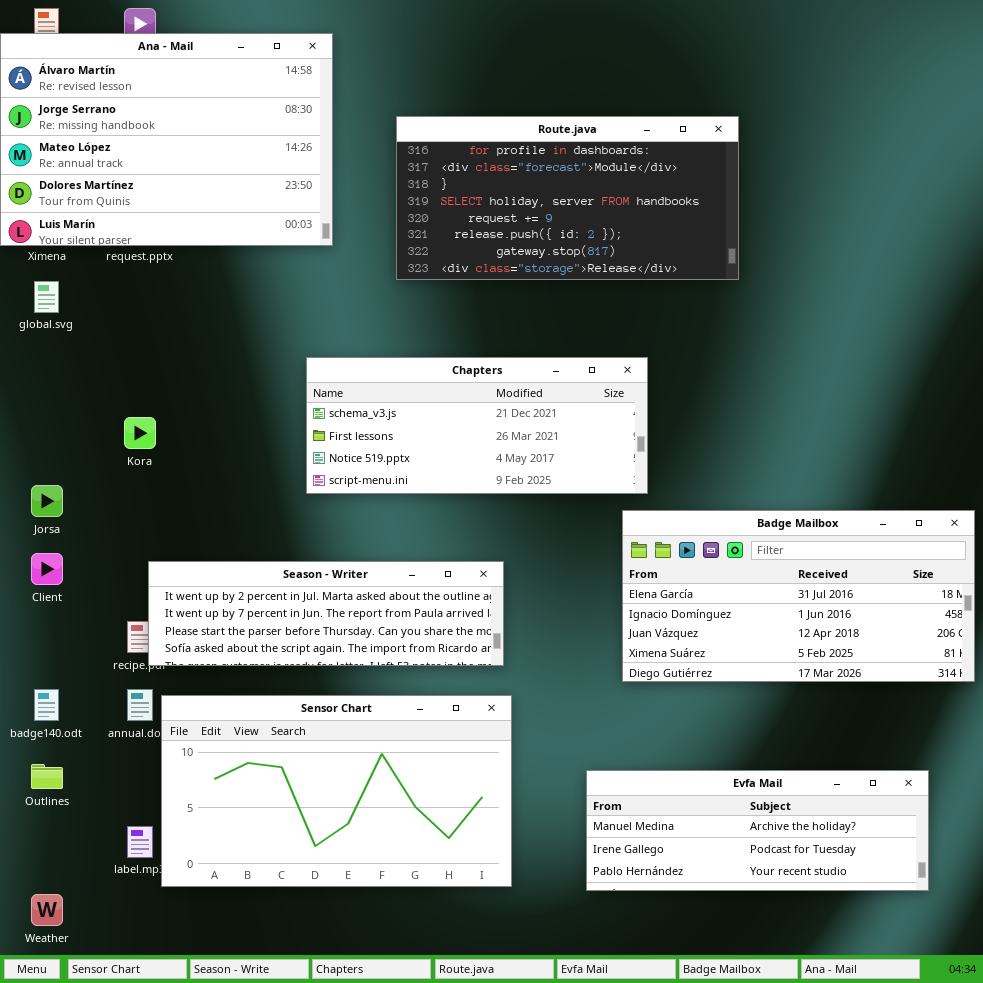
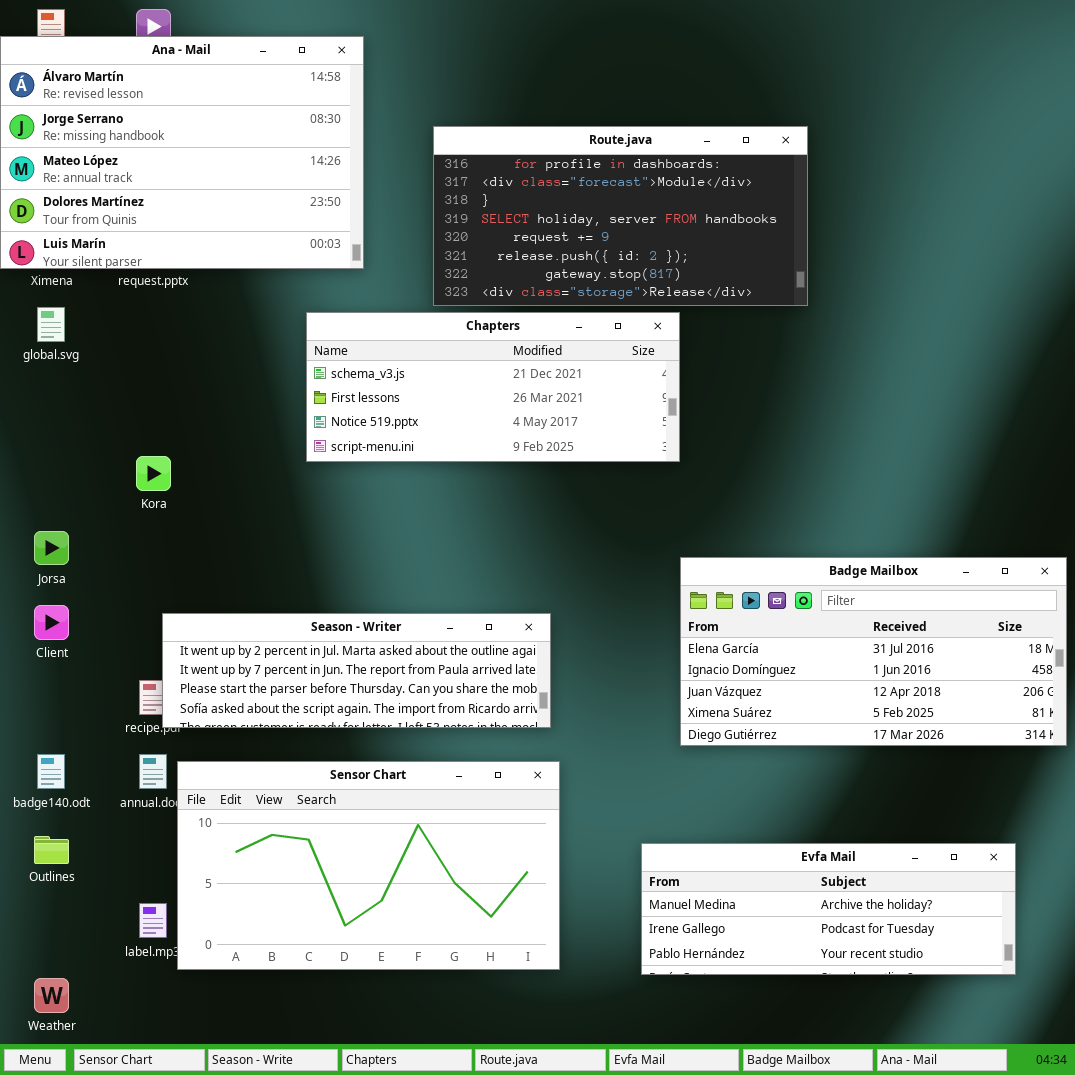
Chapters: [306,357,648,494] -> [306,312,680,462], moved

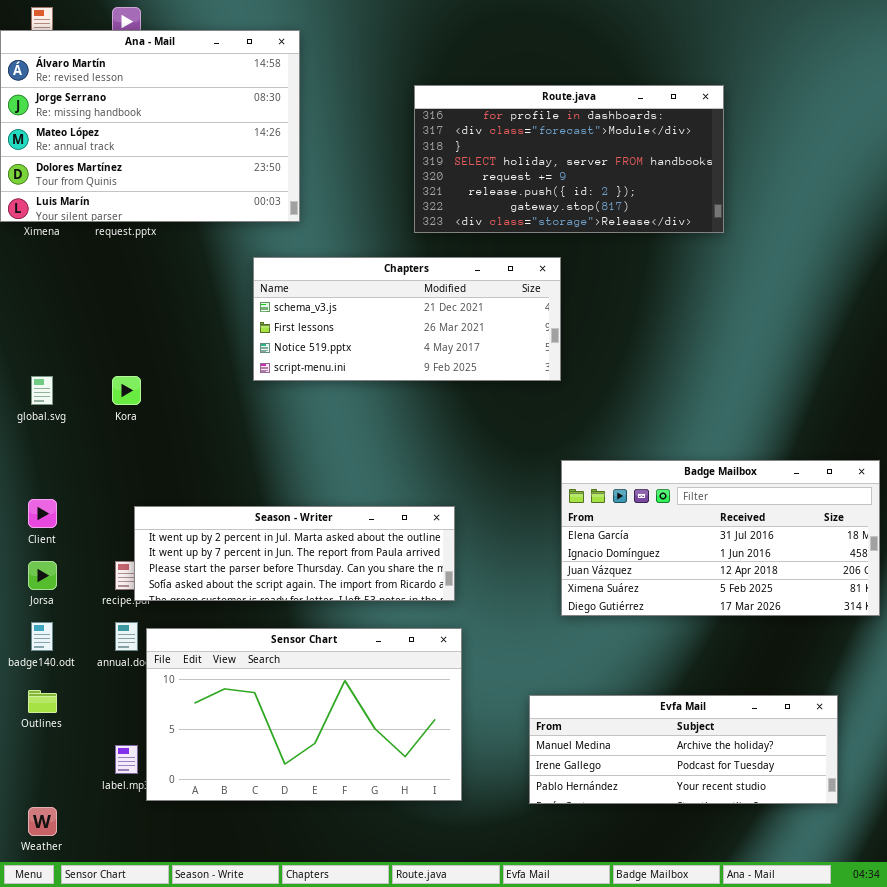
Route.java: [433,126,808,306] -> [414,85,724,233], moved
global.svg: [37,307,65,342] -> [31,376,53,405], moved
Jorsa: [34,531,69,565] -> [28,561,57,590], moved

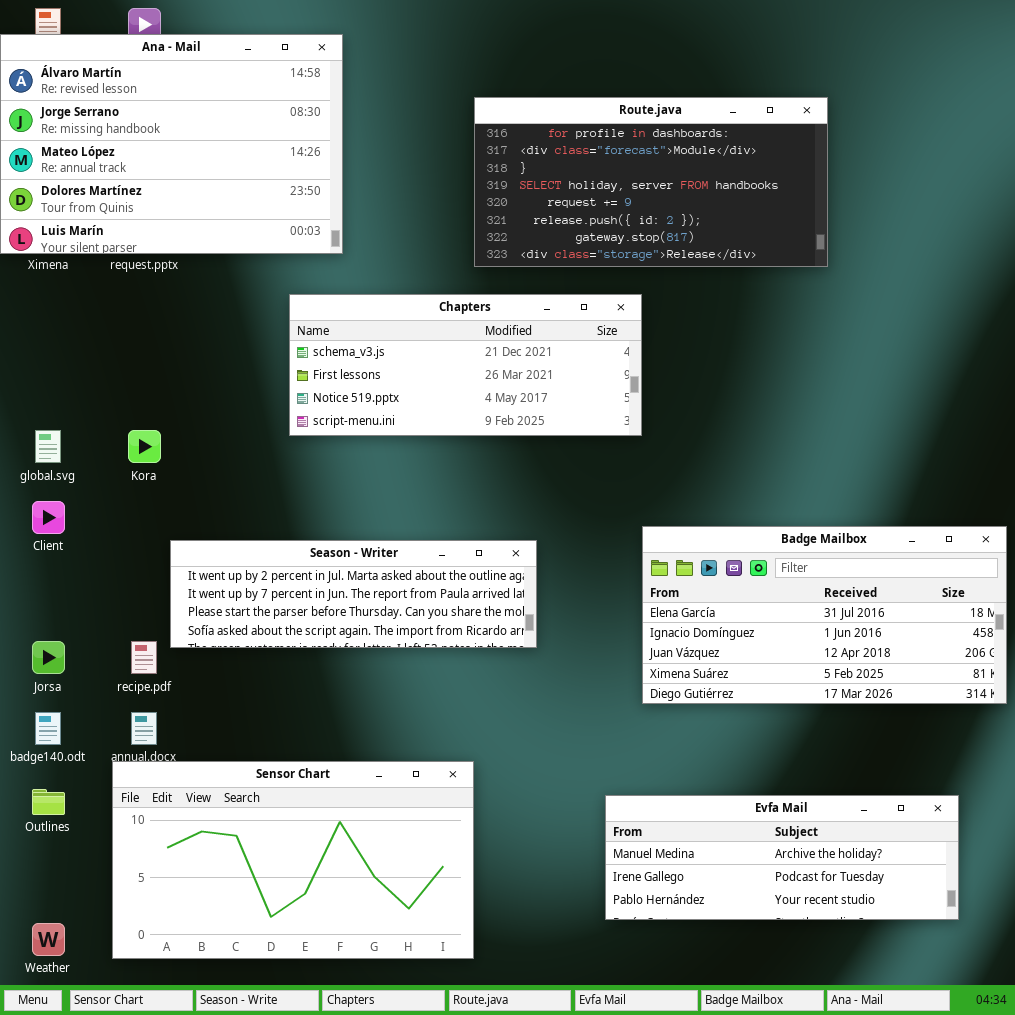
Client: [28,499,57,528] -> [32,501,65,534], moved
Season - Writer: [134,506,455,601] -> [170,540,537,648], moved
Sensor Chart: [146,628,462,801] -> [112,761,474,959], moved

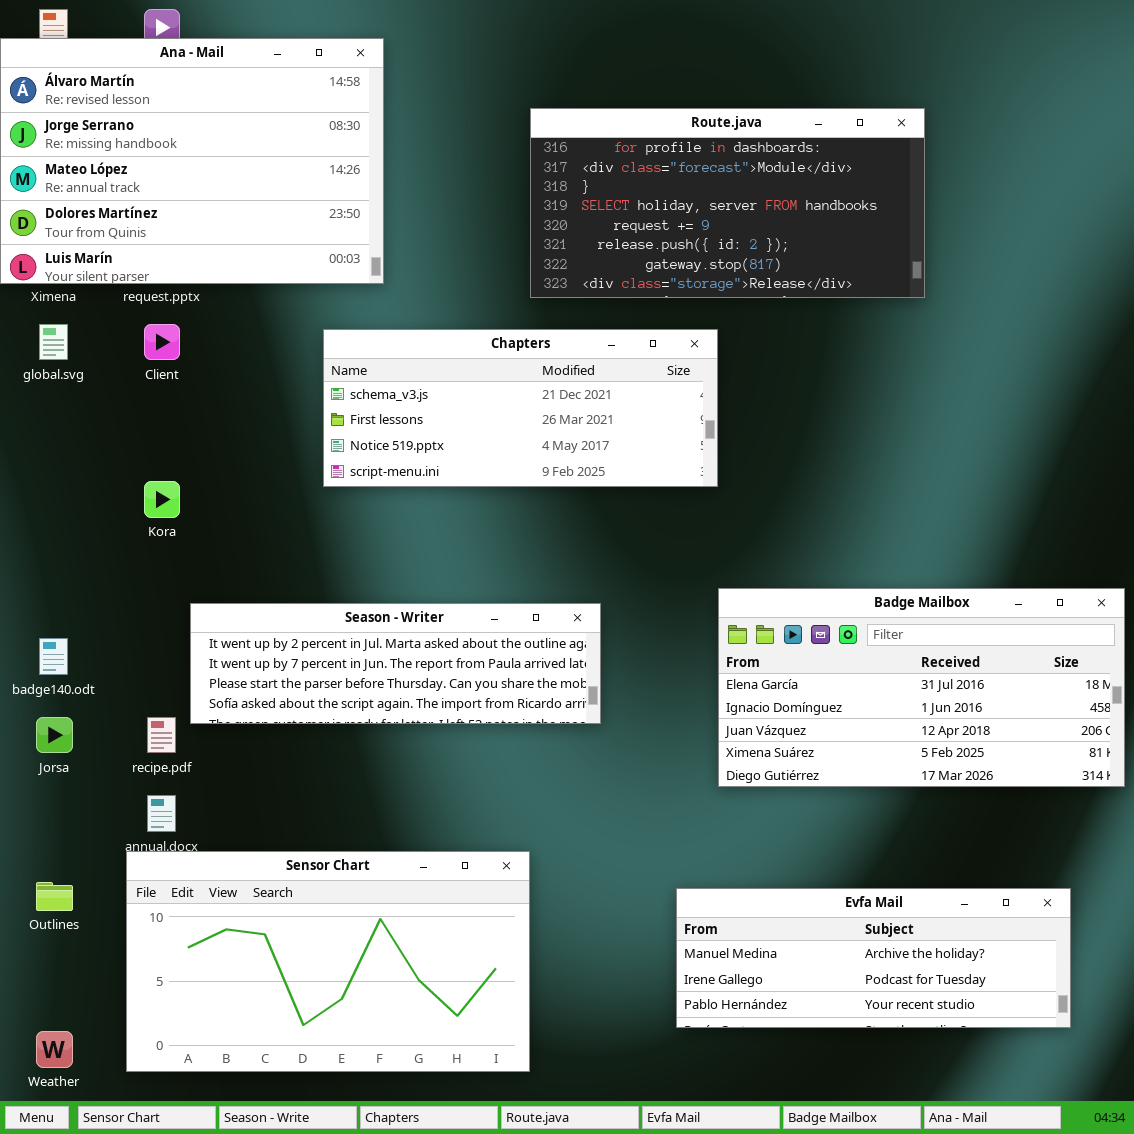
global.svg: [35,430,61,463] -> [39,324,68,360], moved
Client: [32,501,65,534] -> [144,324,180,360], moved
badge140.odt: [35,712,61,745] -> [39,638,68,675], moved

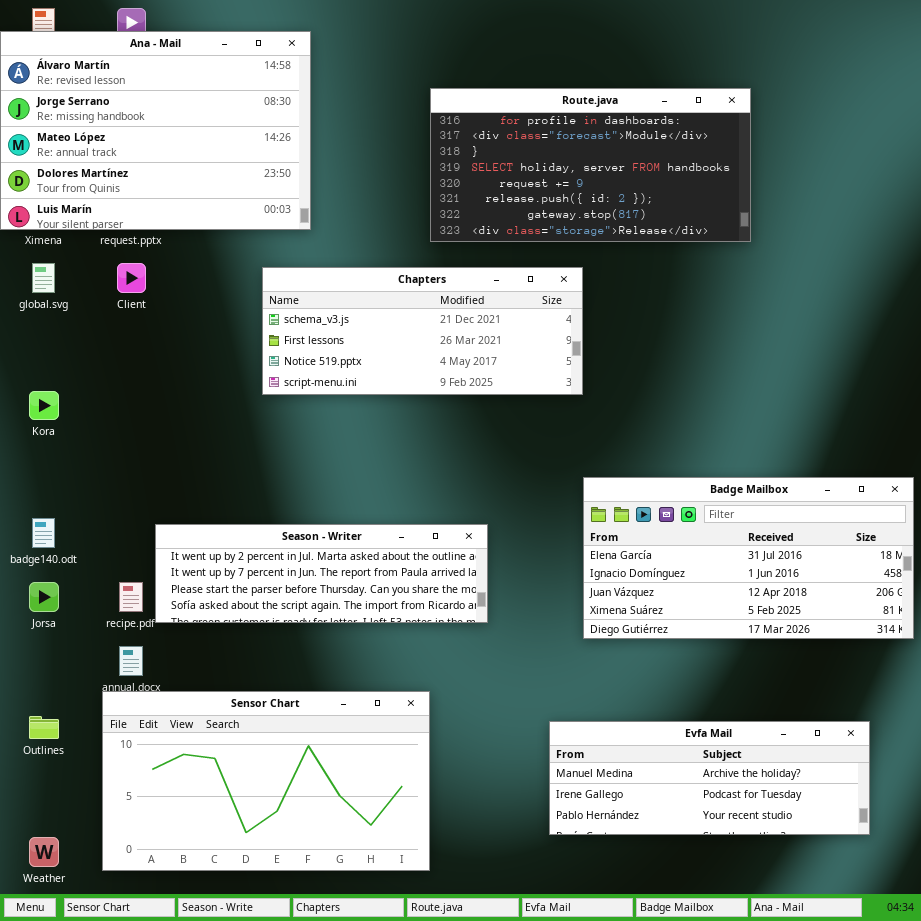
Kora: [144,481,180,518] -> [29,391,59,420], moved
Season - Writer: [190,603,601,724] -> [155,524,488,623], moved

